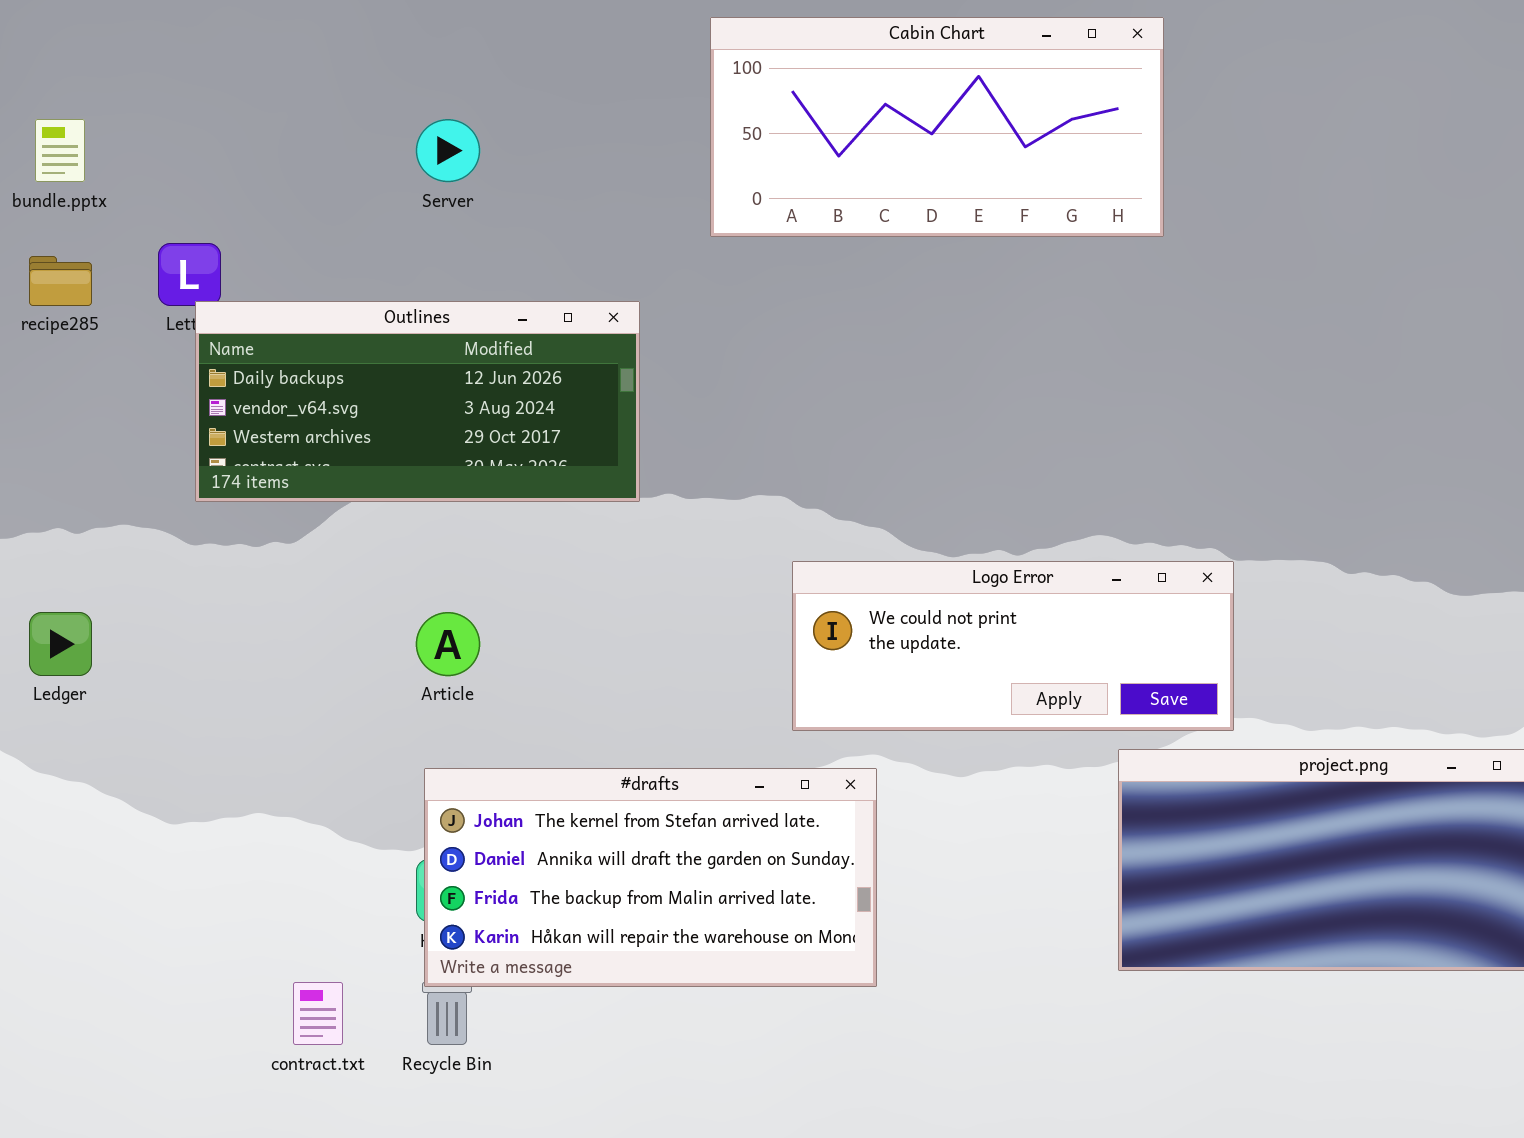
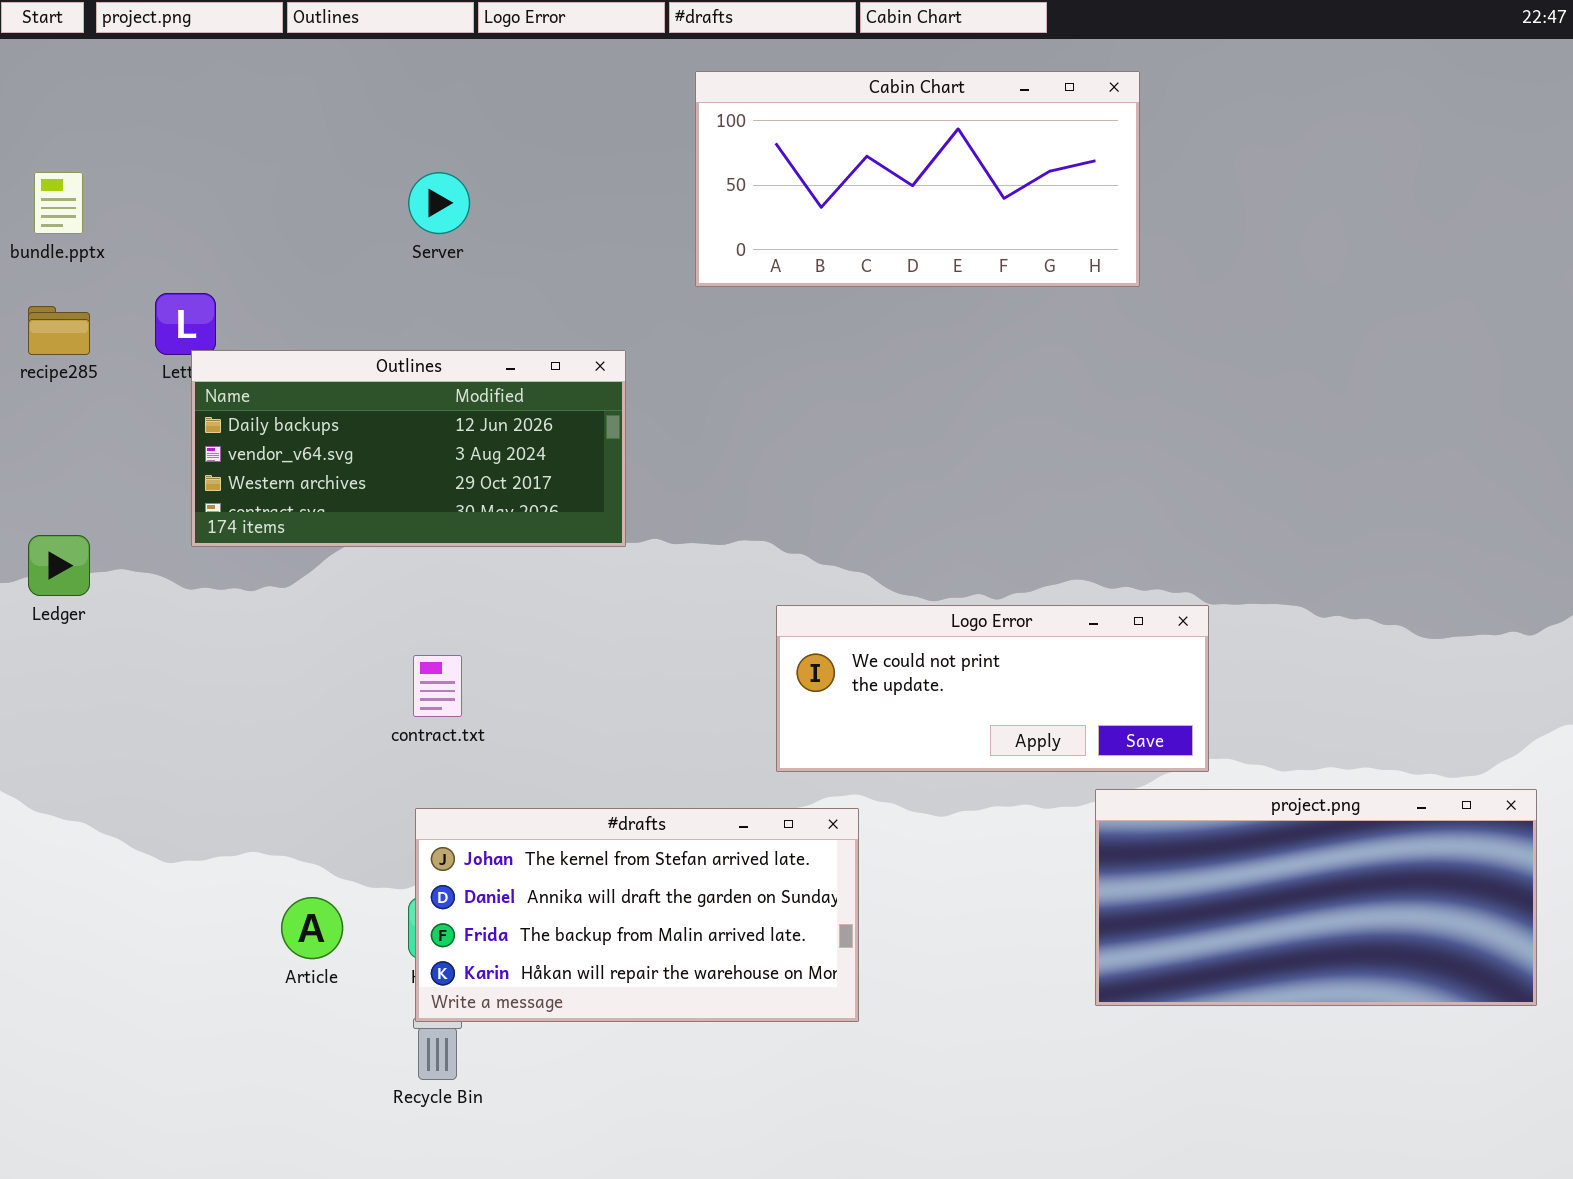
Ledger: [29,612,92,676] -> [28,535,90,596], moved
Article: [416,612,480,676] -> [281,897,343,959], moved
contract.txt: [293,982,343,1045] -> [413,655,462,717], moved

